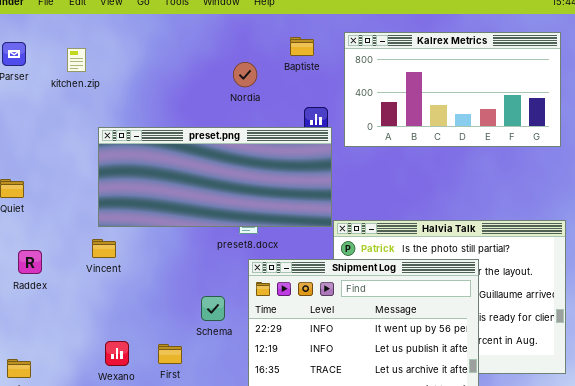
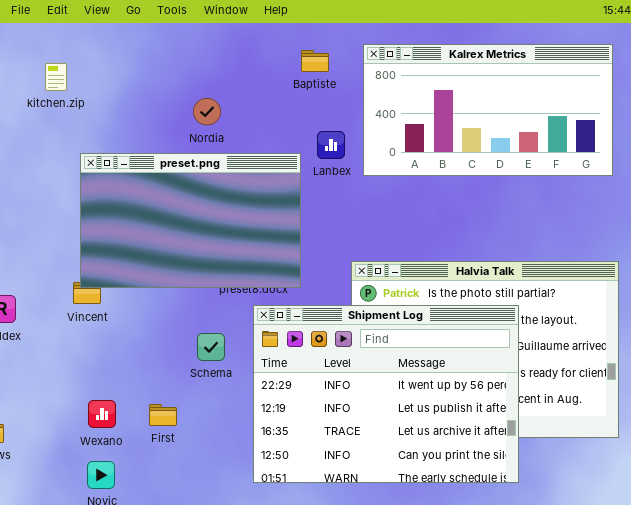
Nordia: [233,62,257,87] -> [193,98,221,125], moved
preset.png: [98,127,332,227] -> [80,153,301,288], resized
Schema: [201,296,225,321] -> [197,333,225,361], moved

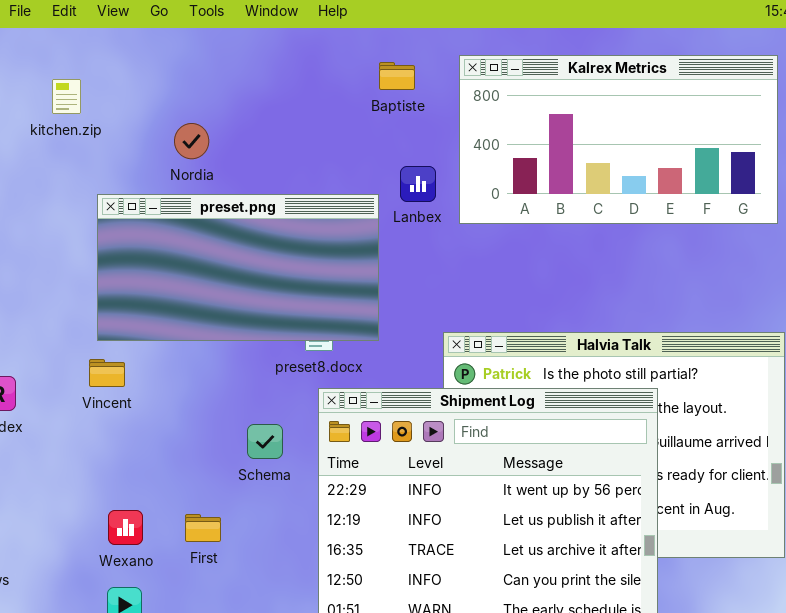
Nordia: [193,98,221,125] -> [174,123,209,159], moved
preset.png: [80,153,301,288] -> [97,194,379,341], resized

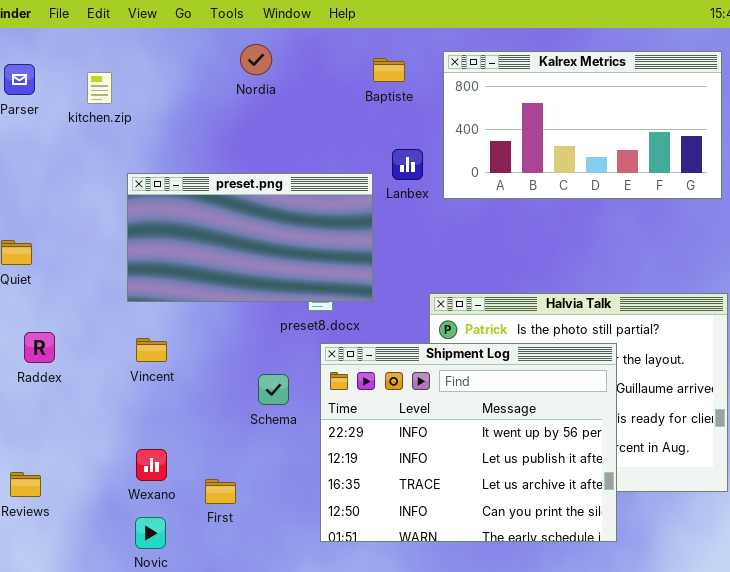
Nordia: [174,123,209,159] -> [240,44,272,75], moved
Vincent: [89,359,125,387] -> [136,338,167,362], moved
First: [185,514,221,542] -> [205,479,236,504], moved

